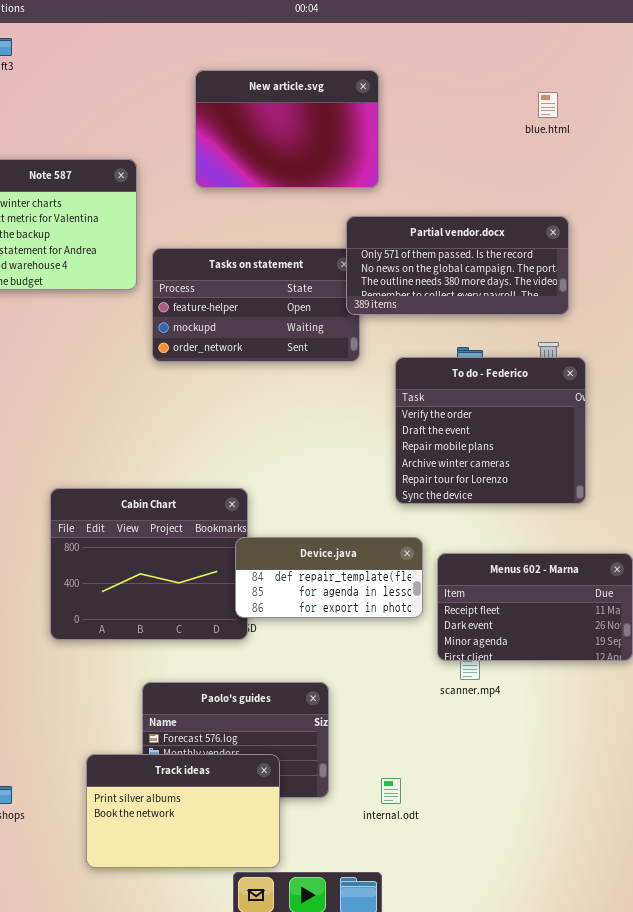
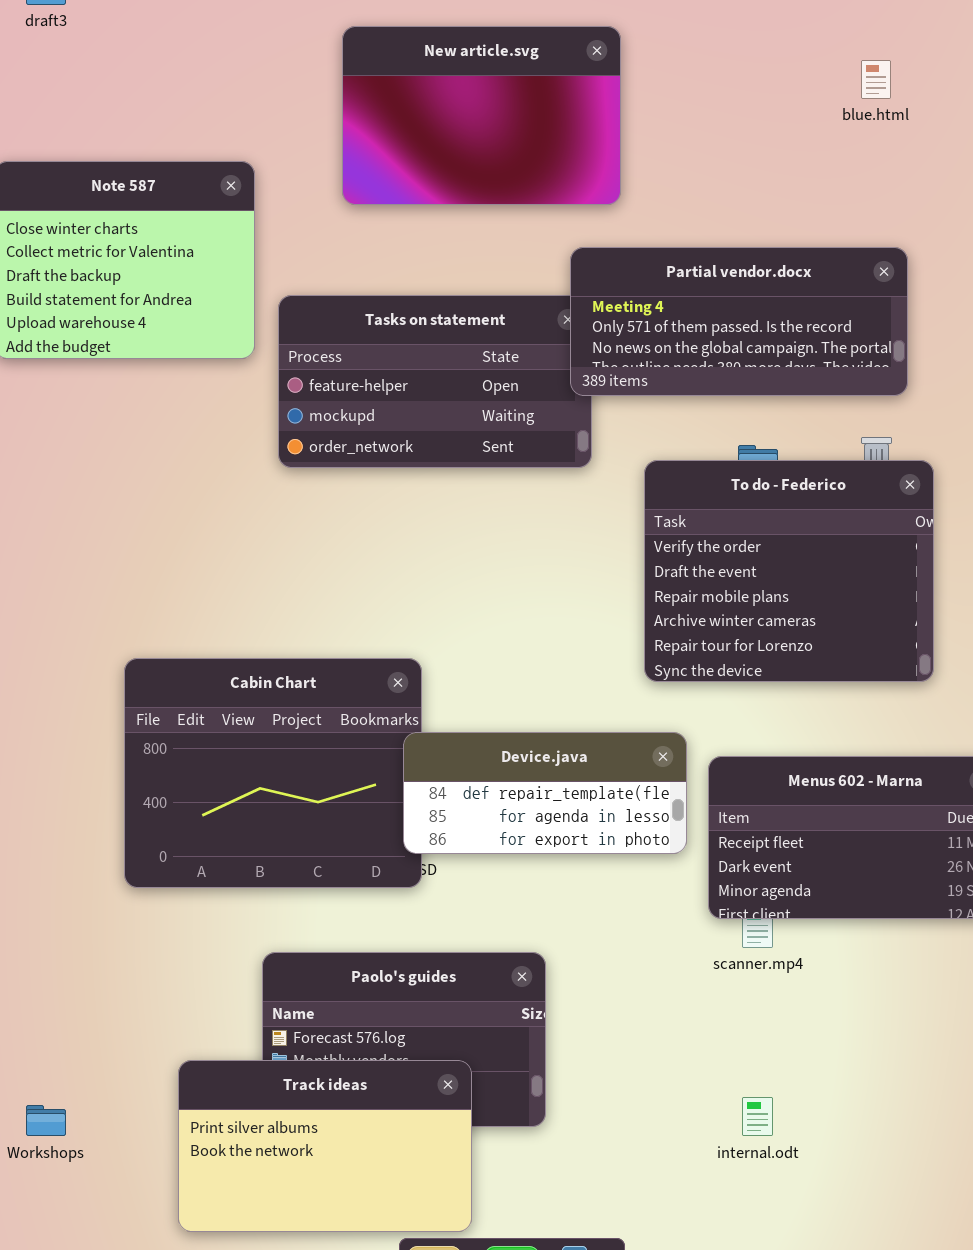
Partial vendor.docx: [346,216,569,315] -> [570,247,908,396], scrolled up 1 row
internal.odt: [381,778,401,804] -> [742,1097,773,1136], moved

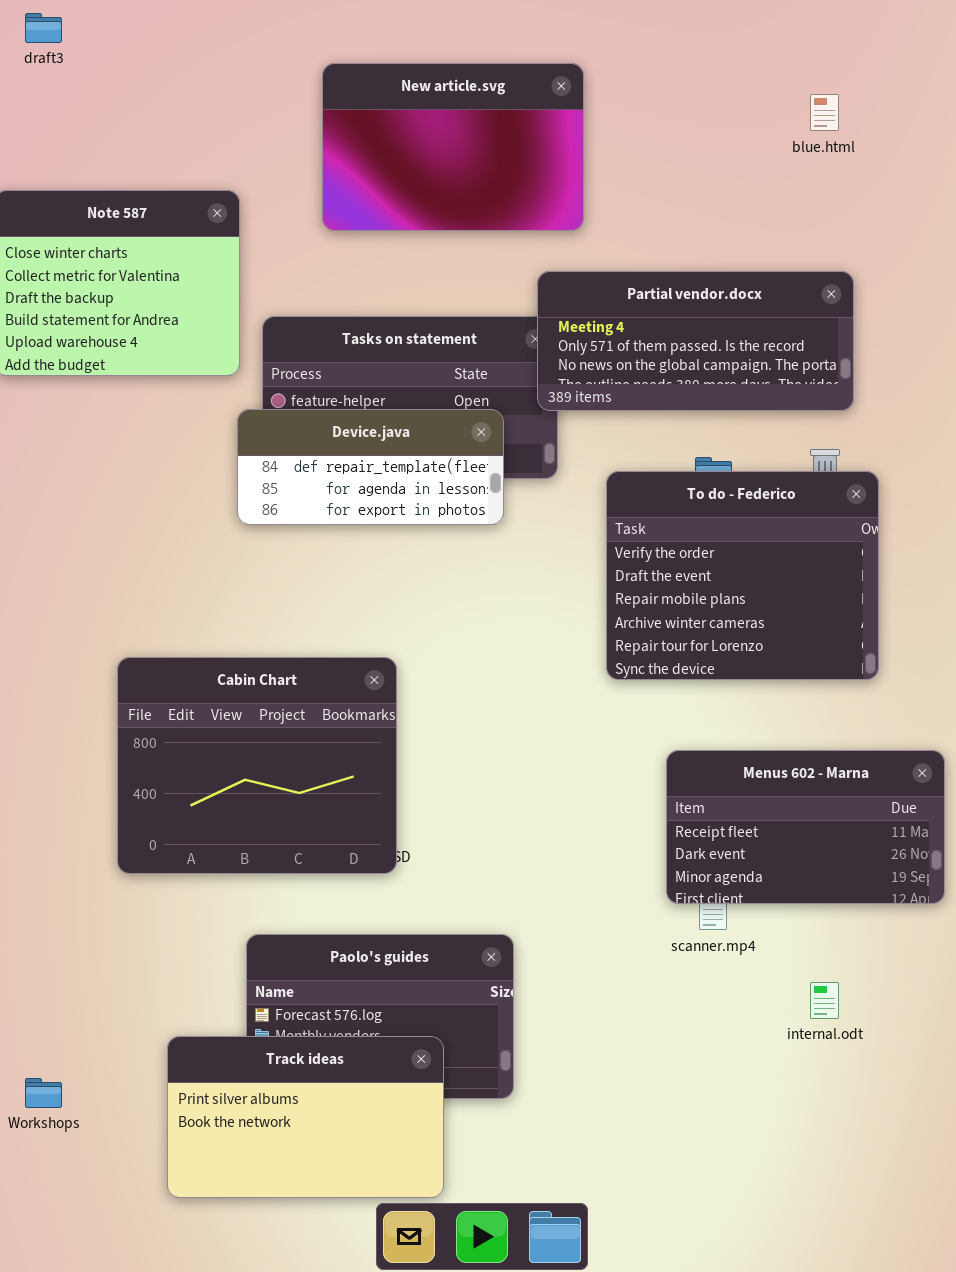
Device.java: [403,732,687,854] -> [237,409,504,525], moved
internal.odt: [742,1097,773,1136] -> [810,982,839,1019], moved

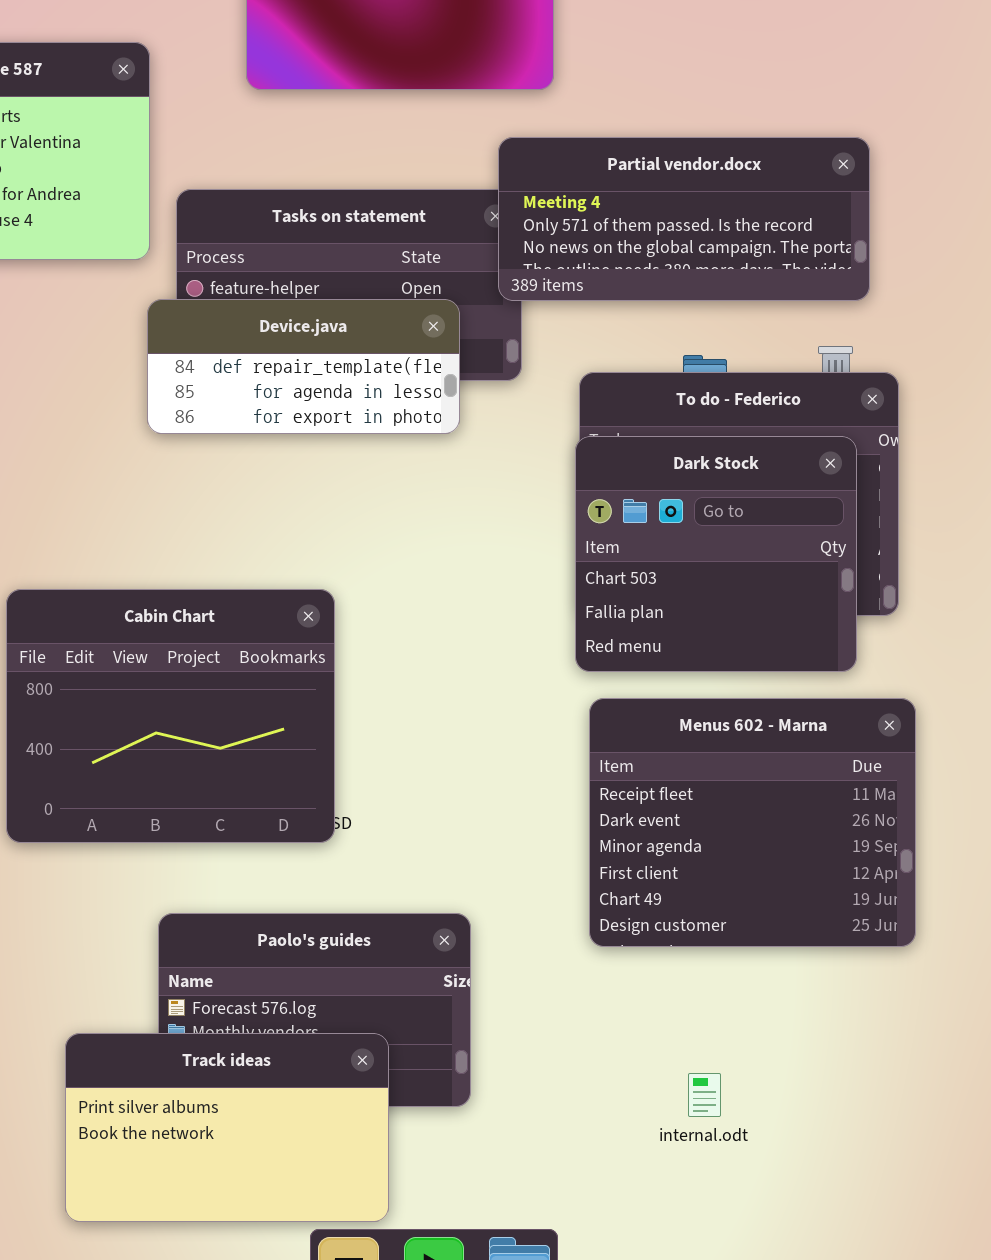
Dark Stock: none -> [575,436,857,672], opened
Menus 602 - Marna: [666,750,945,904] -> [589,698,916,947], moved, resized
internal.odt: [810,982,839,1019] -> [688,1073,721,1117], moved

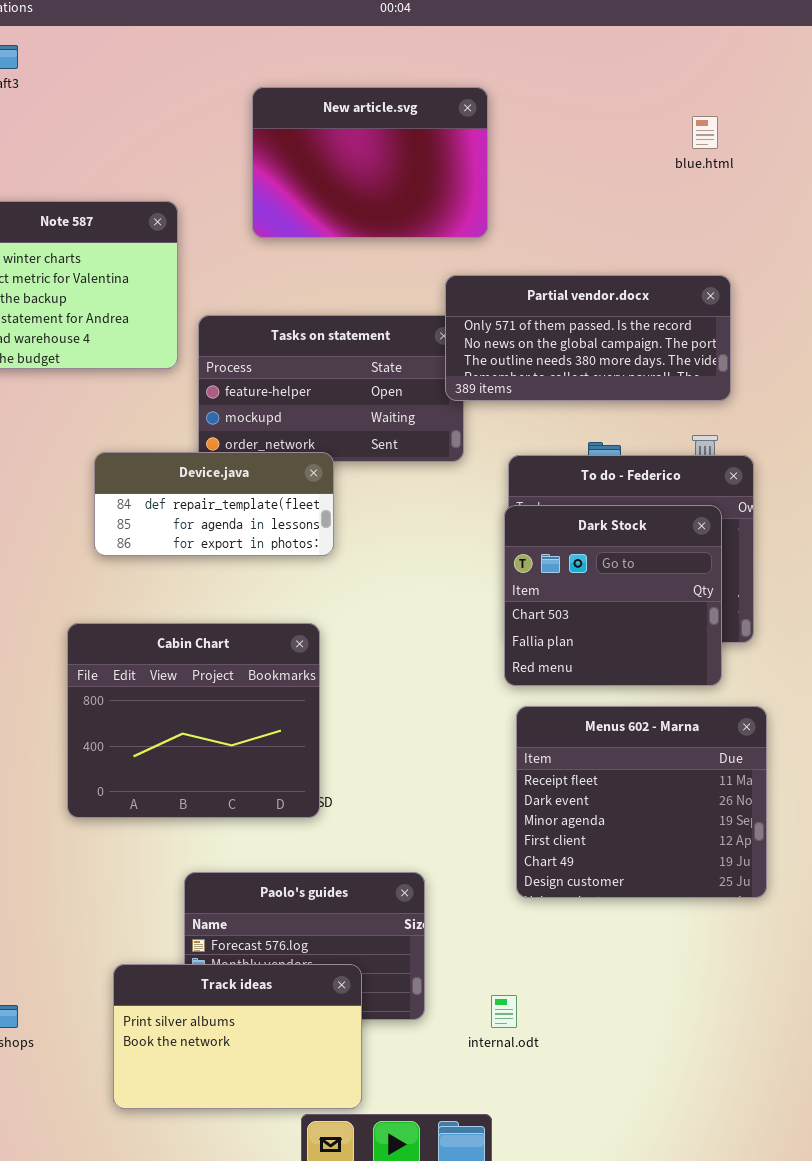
Partial vendor.docx: [498,137,870,301] -> [445,275,731,401], scrolled down 1 row
Device.java: [147,299,460,434] -> [94,452,334,556], moved
internal.odt: [688,1073,721,1117] -> [491,995,517,1028], moved

